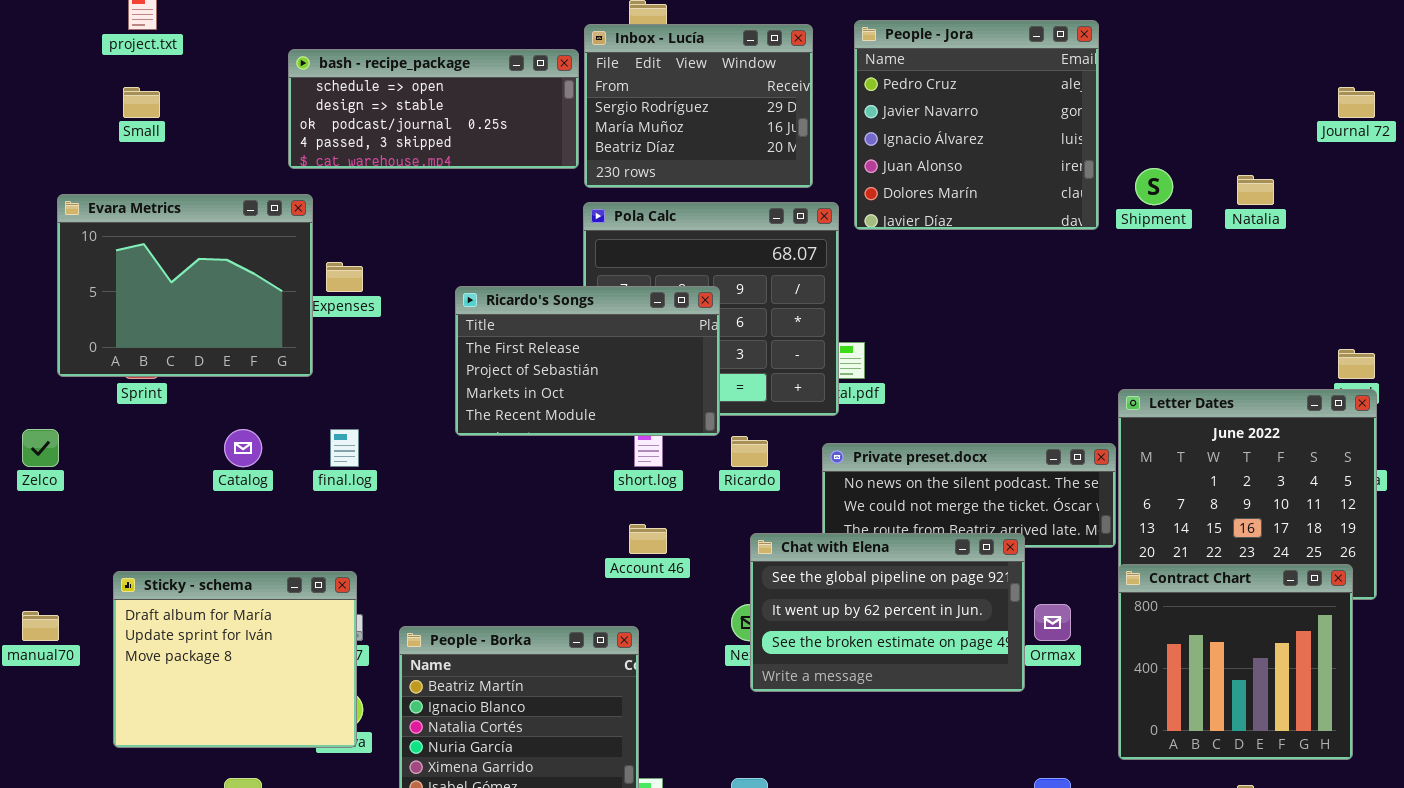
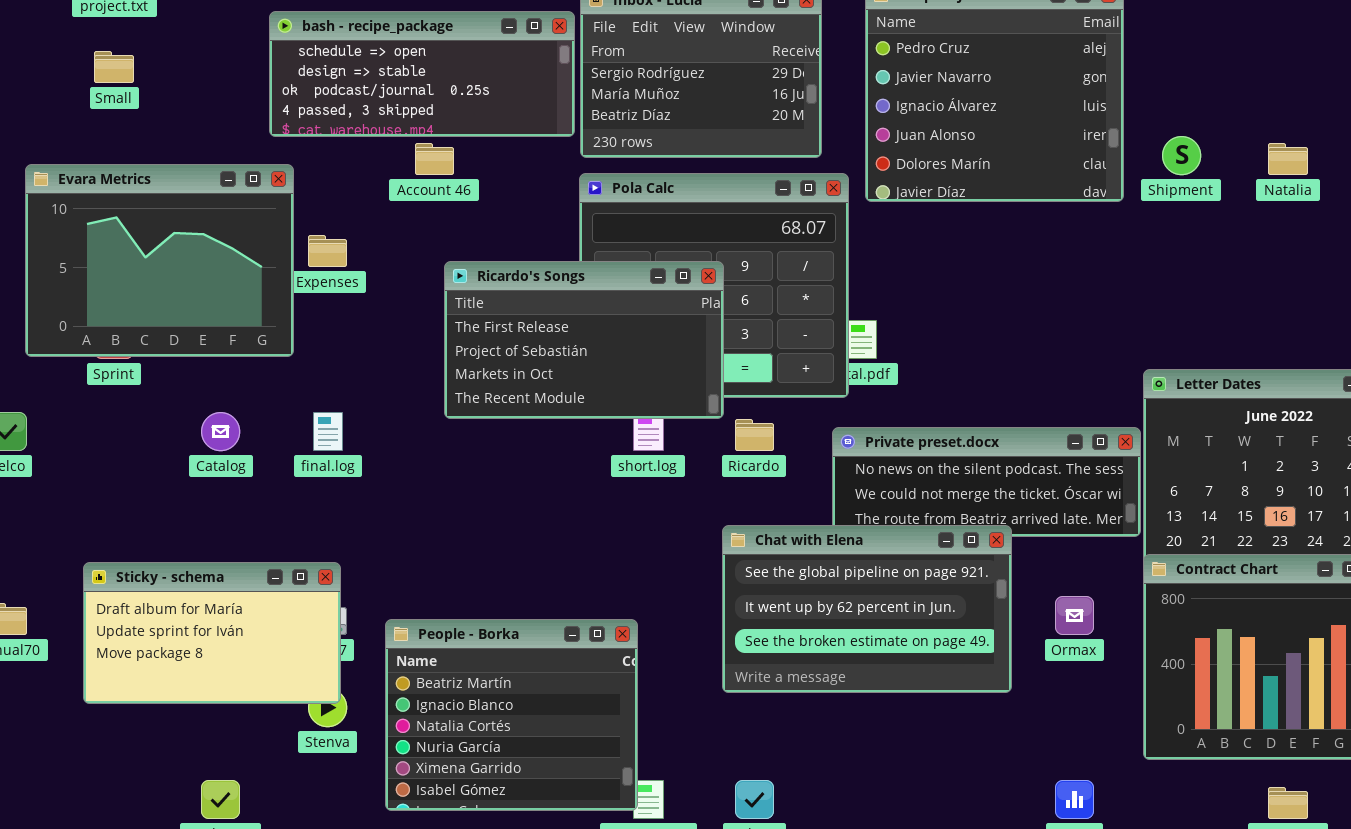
Account 46: [629,524,667,554] -> [415,143,454,175], moved
Chat with Elena: [750,533,1025,692] -> [722,525,1012,693], moved
Sticky - schema: [113,571,357,748] -> [83,562,341,704], resized

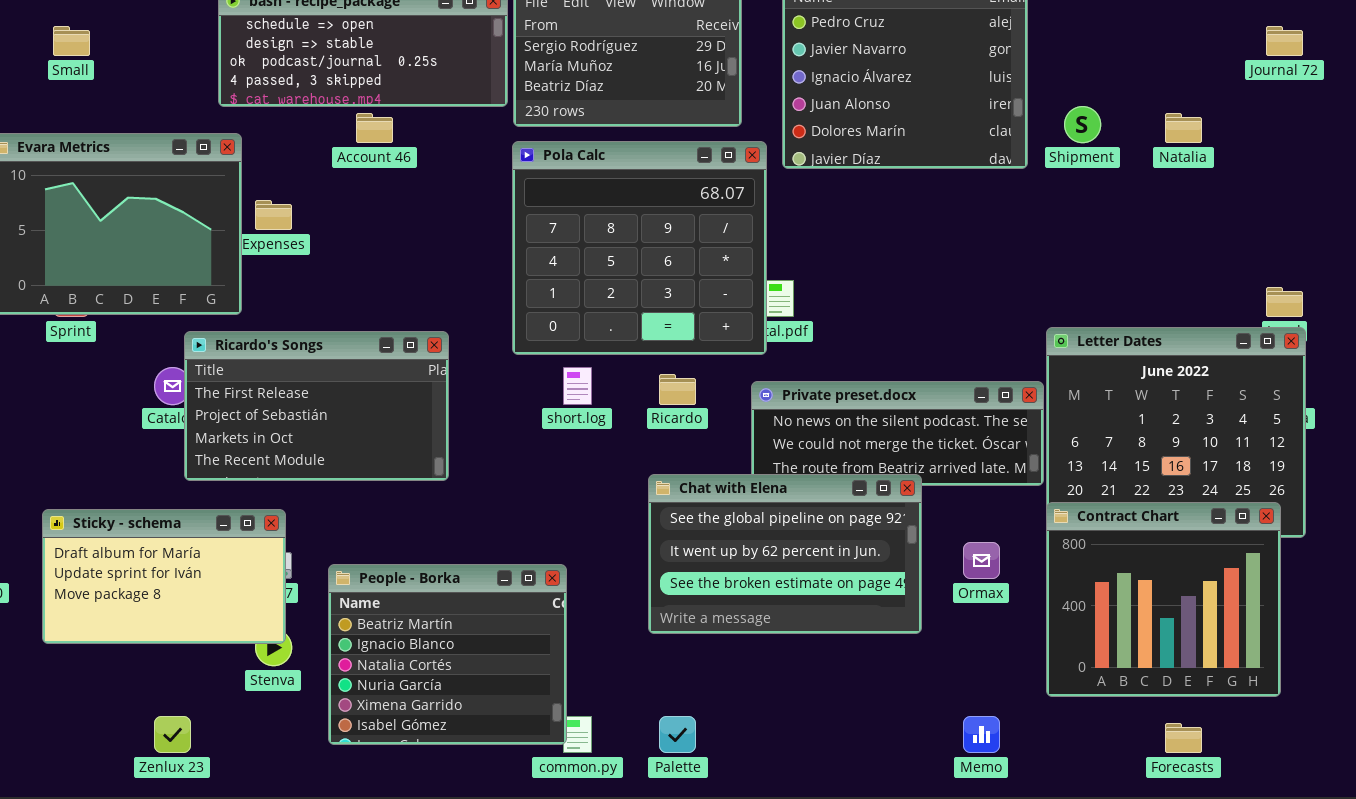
Ricardo's Songs: [444,261,724,419] -> [184,331,449,481], moved

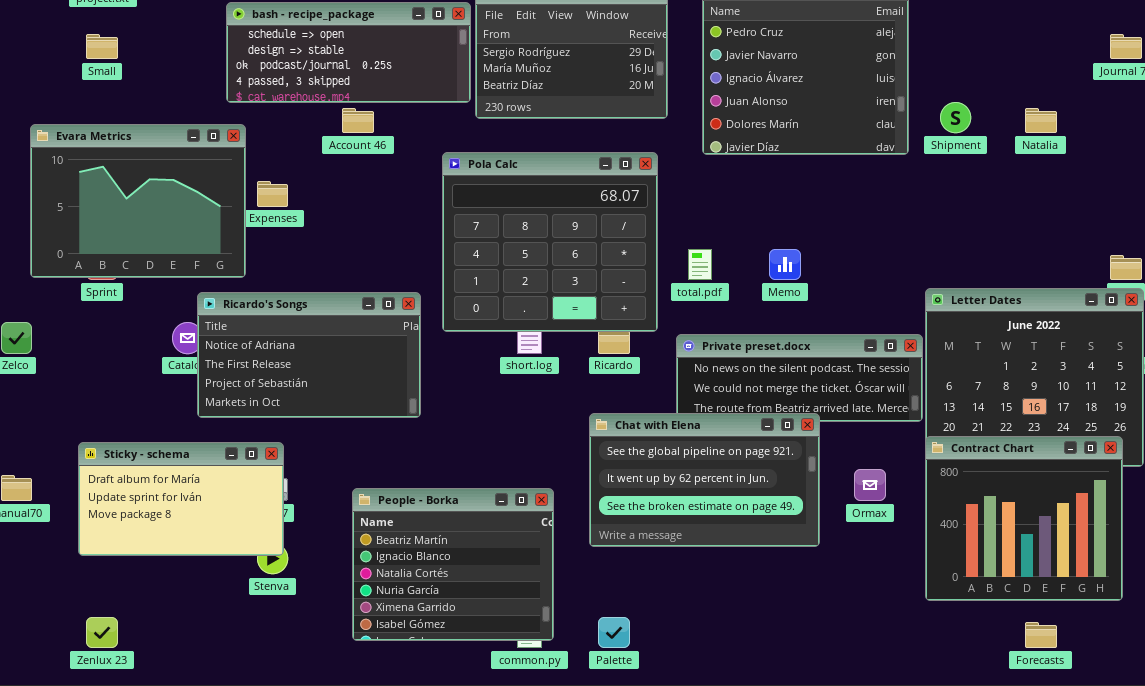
Pola Calc: [512,141,767,355] -> [442,152,658,332], moved
Ricardo's Songs: [184,331,449,481] -> [197,292,421,418], scrolled up 1 row
People - Borka: [328,564,567,745] -> [352,488,554,641], moved
Zenlux 23: [154,716,191,753] -> [86,617,118,648], moved
Memo: [963,716,1000,753] -> [769,249,801,280], moved

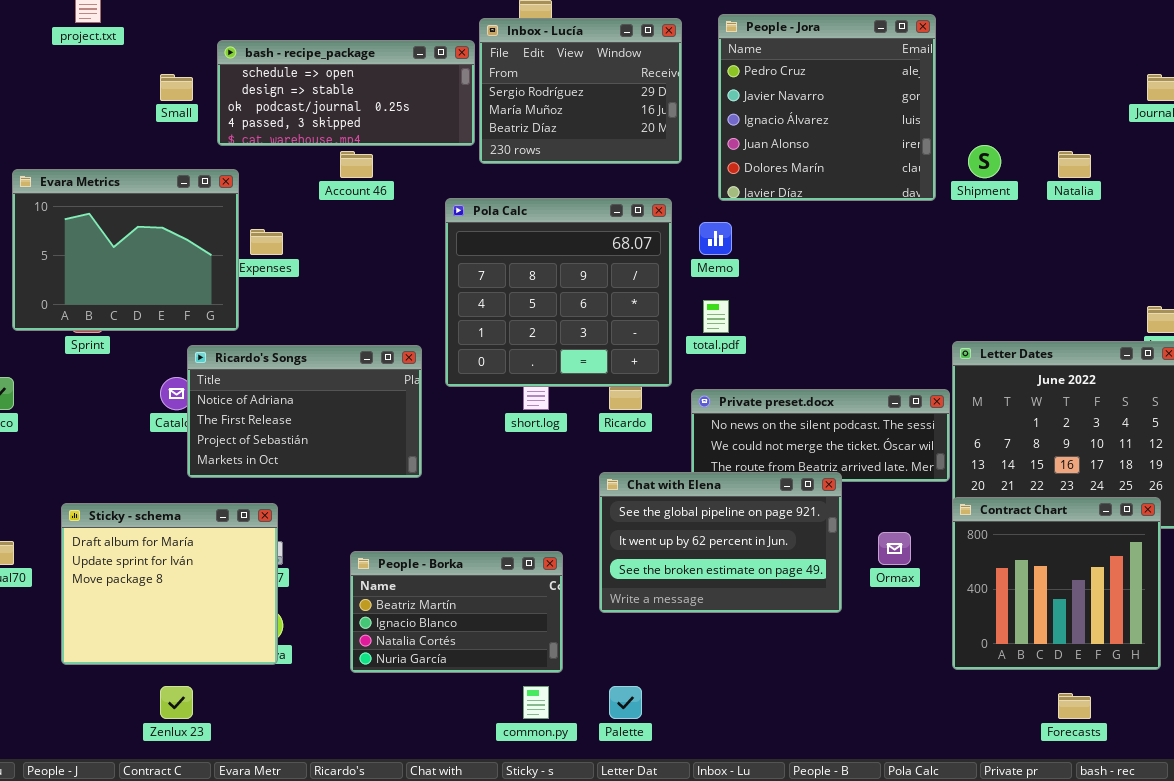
Small: [86,34,118,59] -> [160,74,193,101], moved
Memo: [769,249,801,280] -> [699,222,732,255], moved
Sticky - schema: [78,442,284,556] -> [61,503,278,665], resized
People - Borka: [352,488,554,641] -> [350,551,563,673], resized
Zenlux 23: [86,617,118,648] -> [160,686,193,719], moved

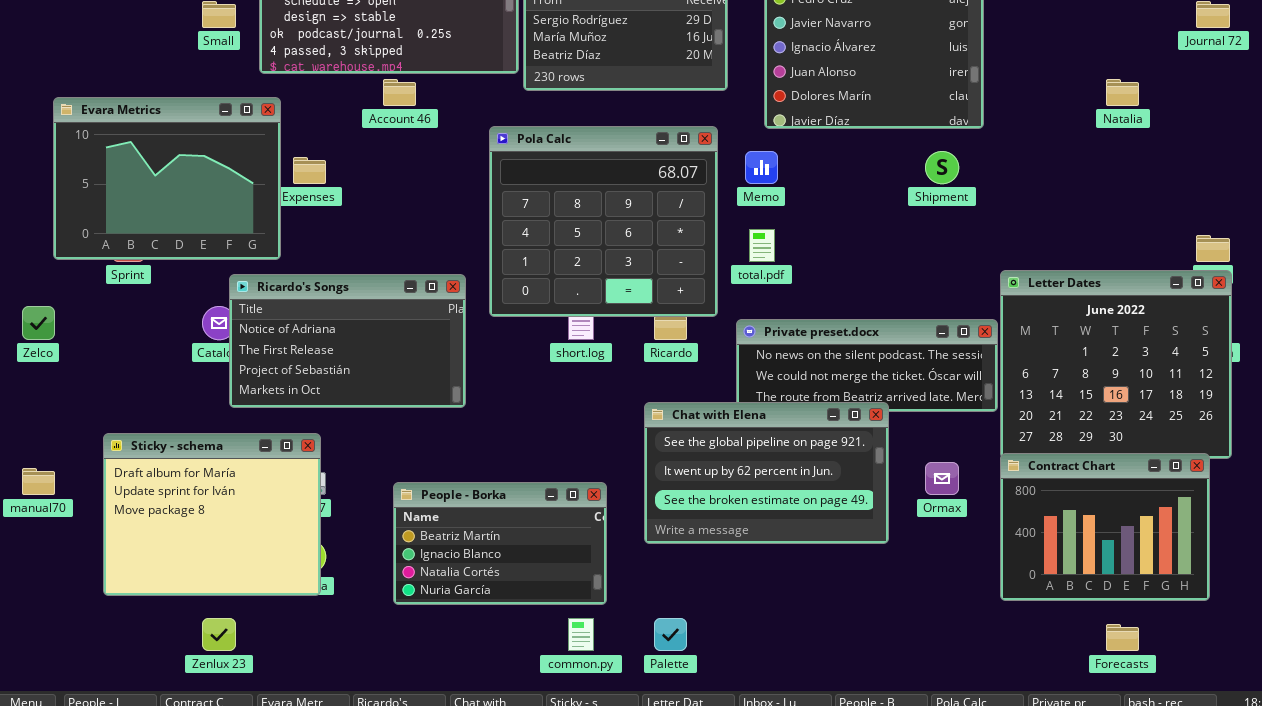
Shipment: [968,145,1001,178] -> [925,151,959,184], moved
Contract Chart: [952,497,1161,670] -> [1000,453,1210,601], resized

